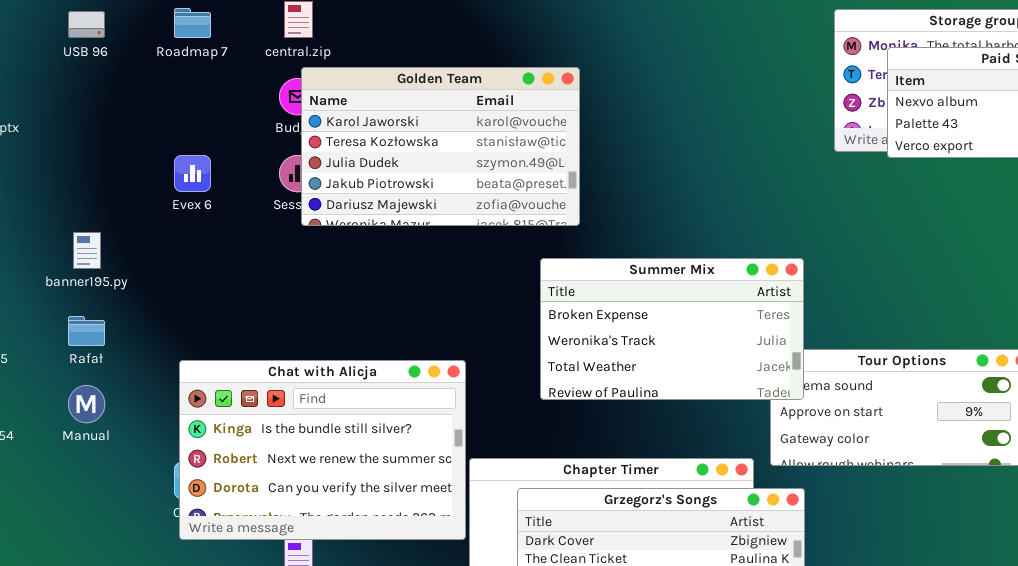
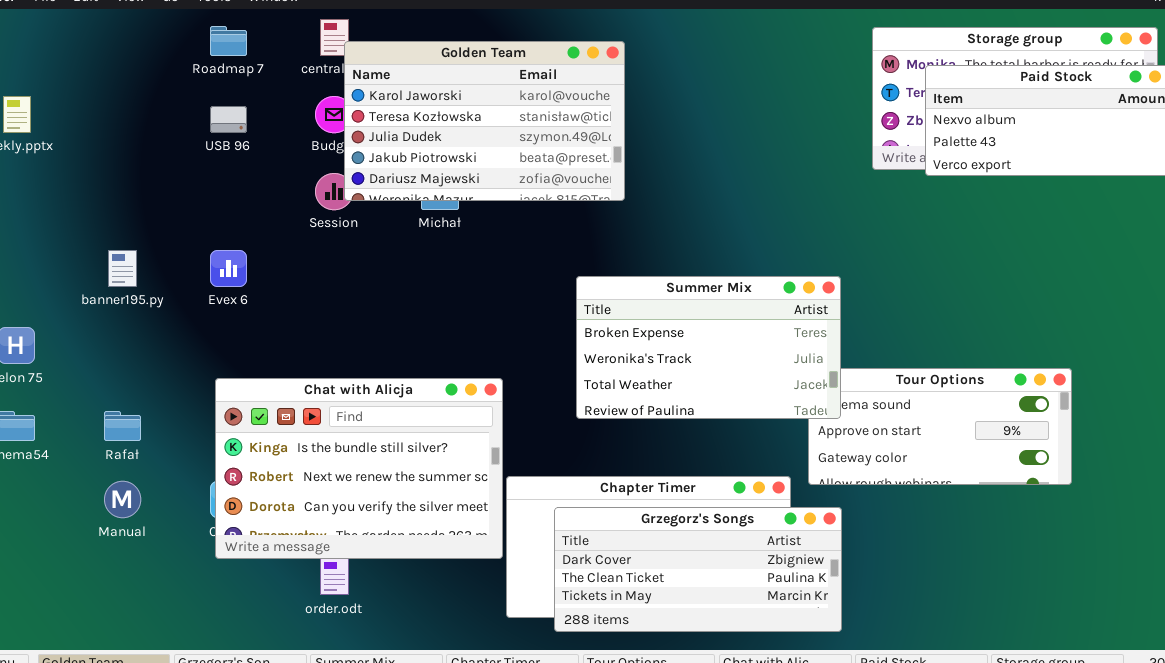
USB 96: [68,11,105,38] -> [210,106,247,133], moved
Golden Team: [301,67,580,226] -> [344,41,625,201], moved
Evex 6: [174,155,211,192] -> [210,250,247,287], moved
Rafał: [68,316,105,346] -> [104,411,141,441], moved
Manual: [68,385,105,423] -> [104,481,141,518], moved

